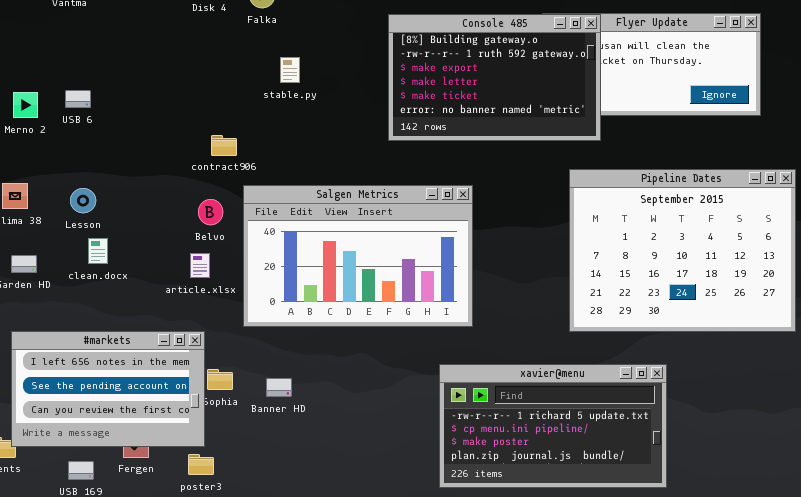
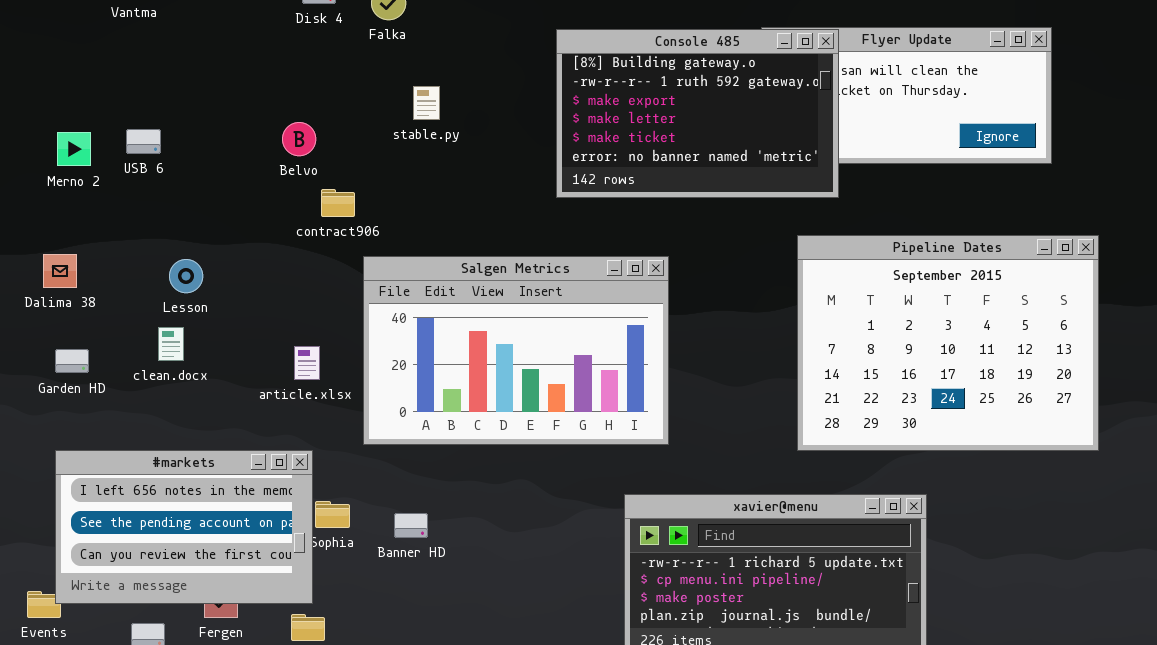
Lesson: [70,188,96,213] -> [169,259,203,293], moved
Belvo: [198,199,223,225] -> [282,122,316,156], moved

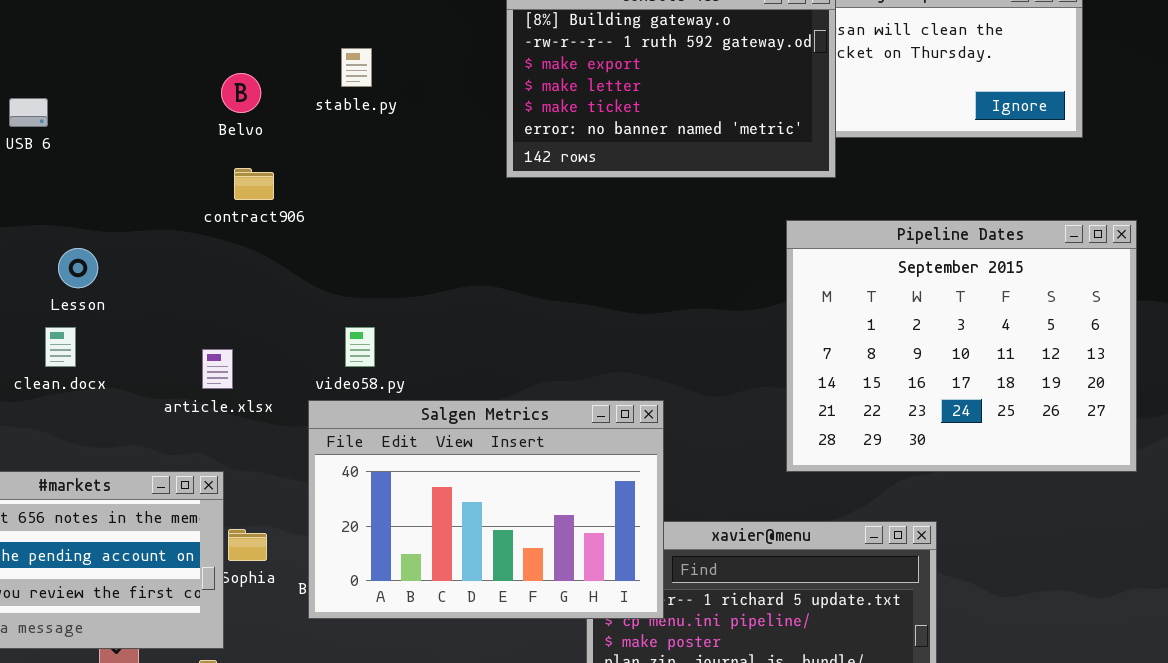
Belvo: [282,122,316,156] -> [221,73,261,113], moved
Salgen Metrics: [363,256,669,445] -> [308,400,664,619], moved

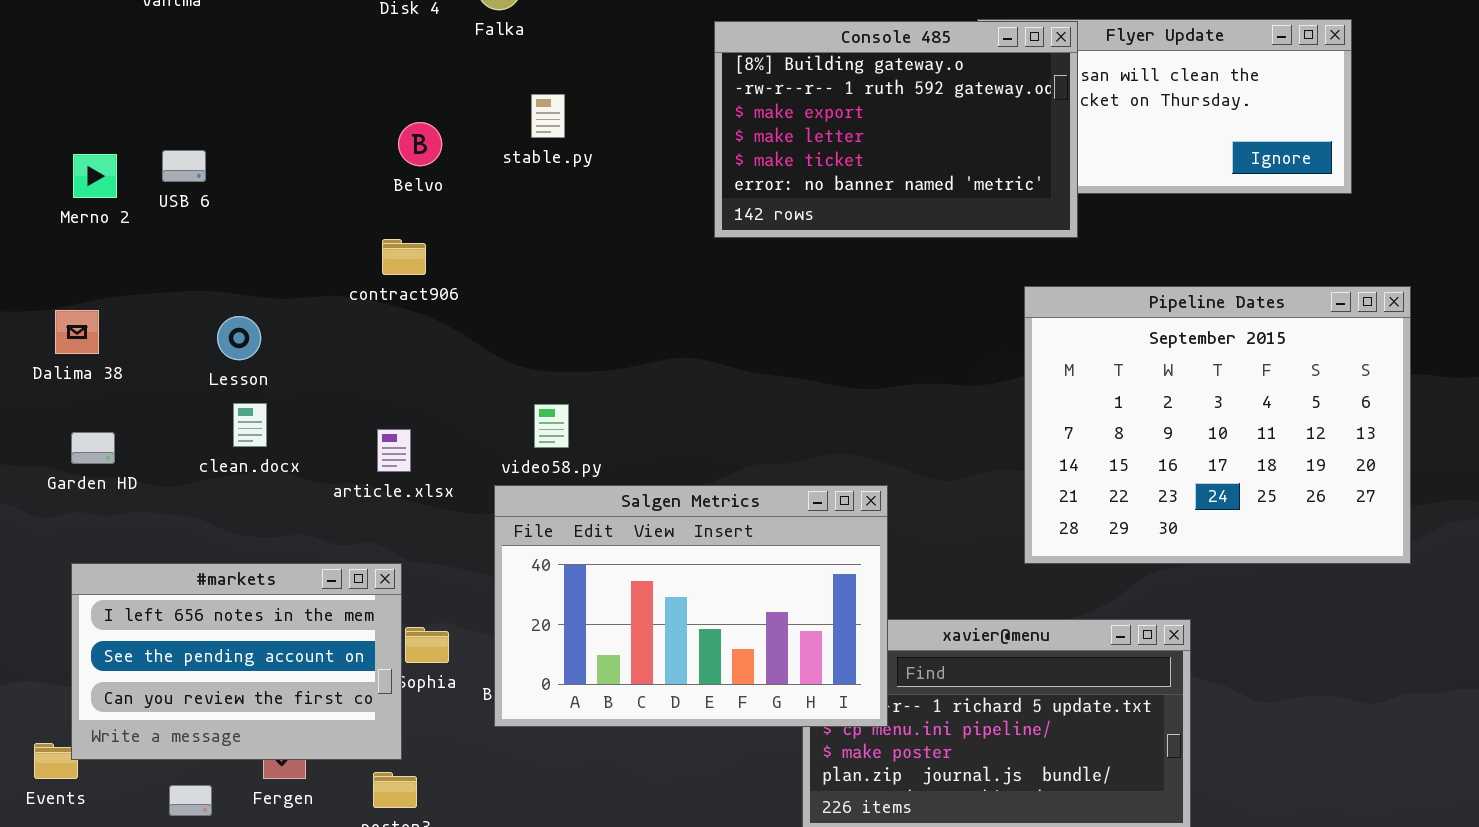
contract906: [234,168,274,200] -> [382,239,426,275], moved
clean.docx: [45,327,76,367] -> [233,403,267,447], moved

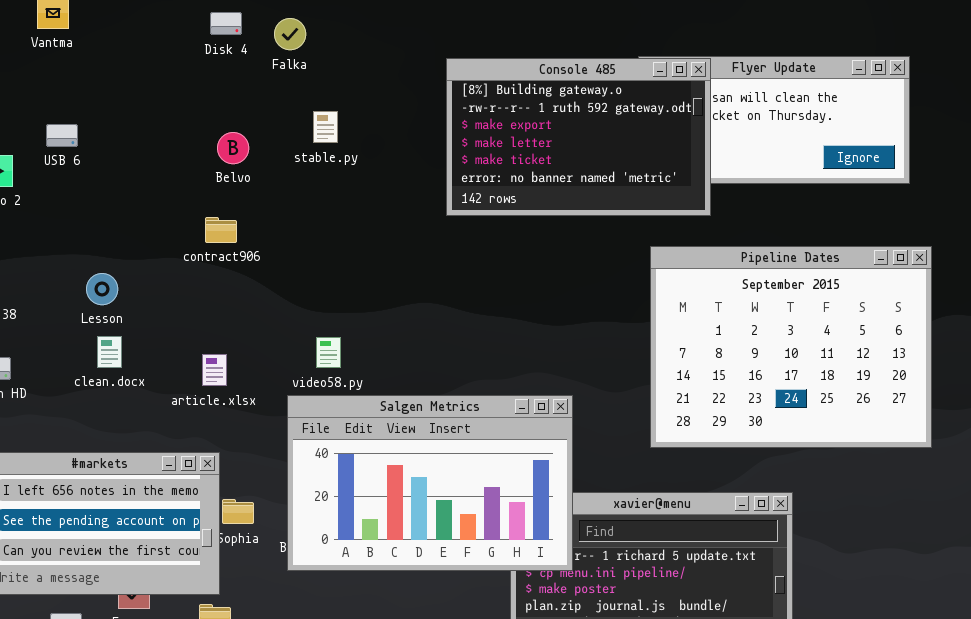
USB 6: [162,150,206,182] -> [46,124,78,147], moved
Pipeline Dates: [1024,286,1411,564] -> [650,246,932,448], moved

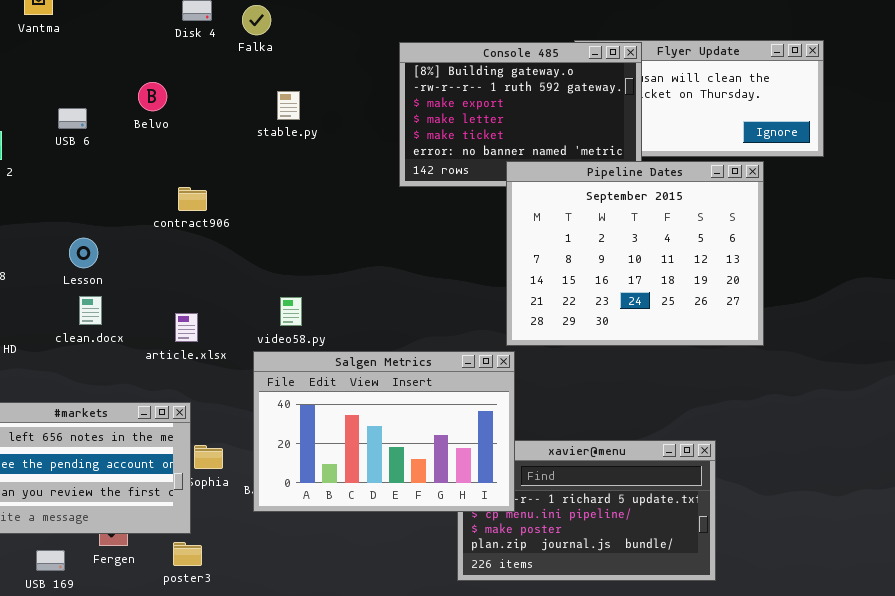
USB 6: [46,124,78,147] -> [58,108,87,129], moved
Belvo: [217,132,249,164] -> [138,82,167,111], moved
Pipeline Dates: [650,246,932,448] -> [506,161,764,346], moved

